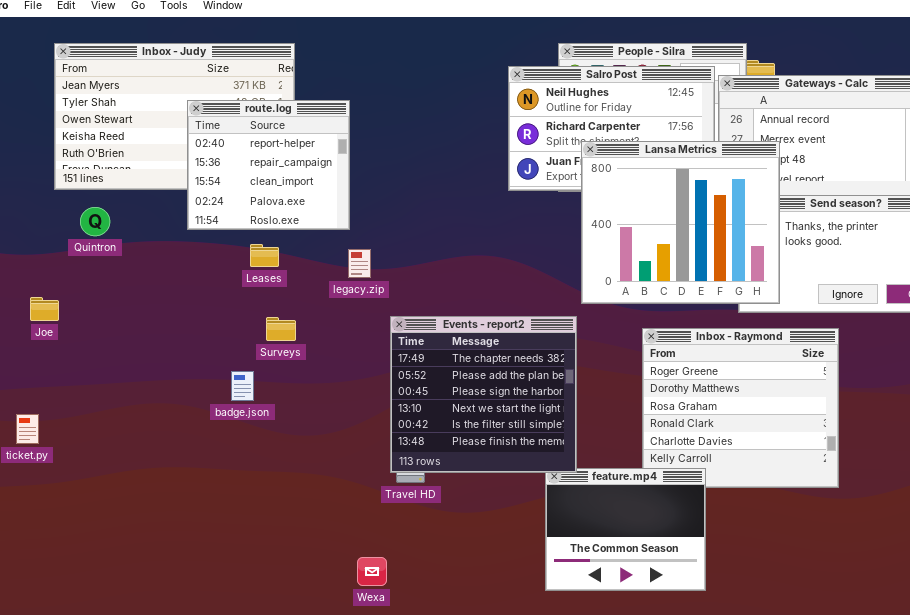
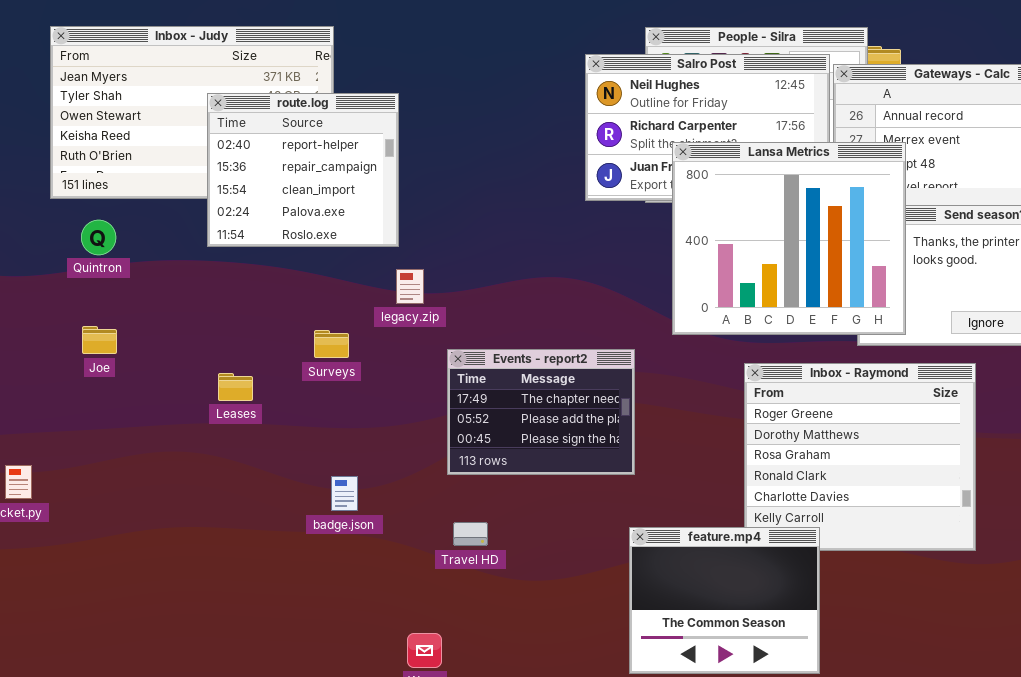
Leases: [250,244,279,267] -> [218,373,253,401], moved
Joe: [30,297,59,321] -> [82,326,117,354], moved
Events - report2: [390,316,577,473] -> [447,349,635,475], resized
Surveys: [266,317,296,341] -> [314,330,349,358], moved
badge.json: [231,371,254,401] -> [331,476,358,511], moved

